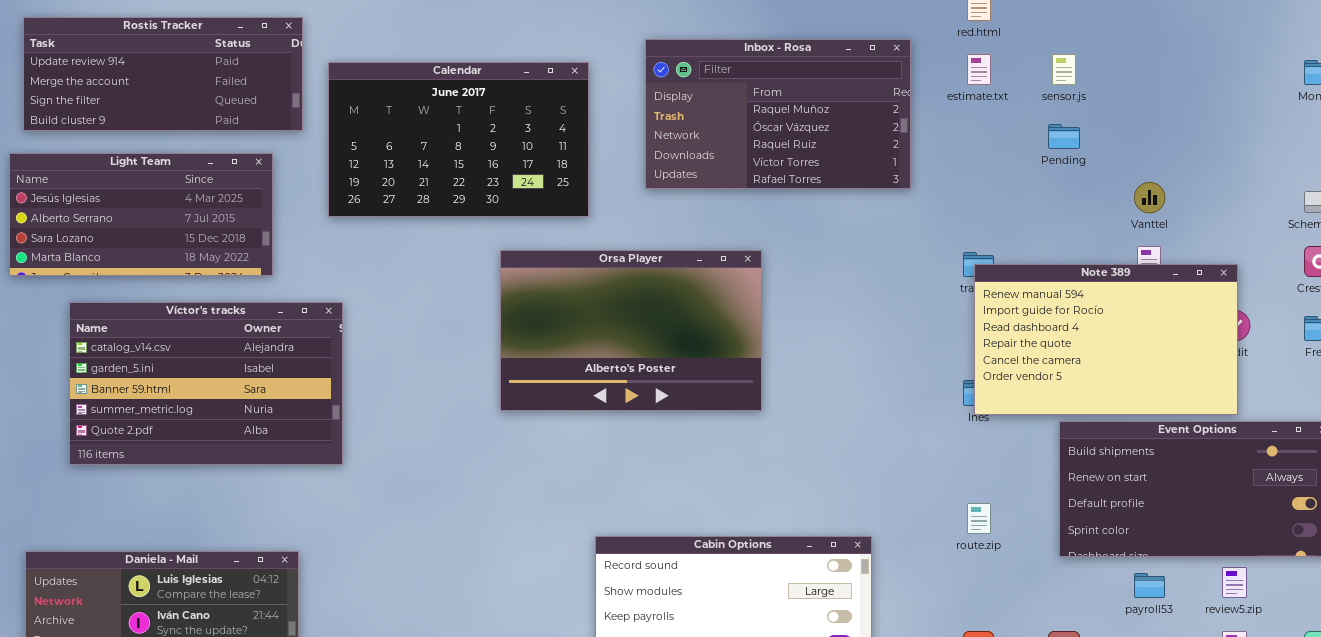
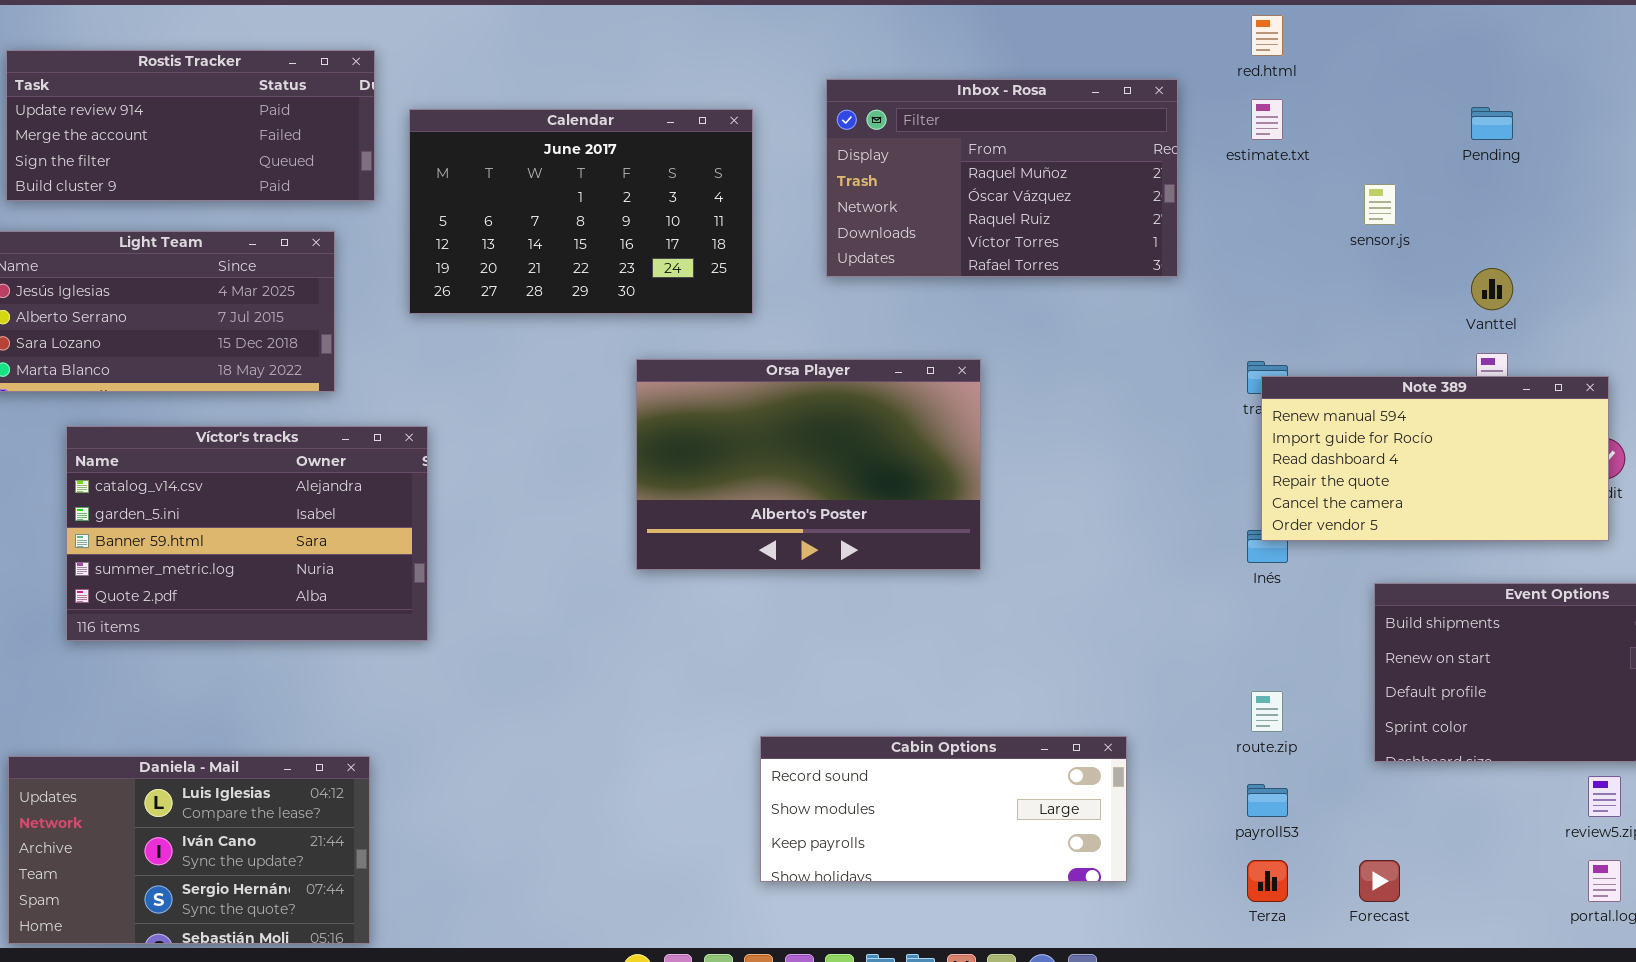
sensor.js: [1052,54,1076,85] -> [1364,184,1396,225], moved
Pending: [1048,124,1080,149] -> [1471,107,1513,140], moved
Note 389: [974,264,1238,415] -> [1261,376,1609,541], resized
payroll53: [1134,573,1165,598] -> [1247,784,1288,817], moved

